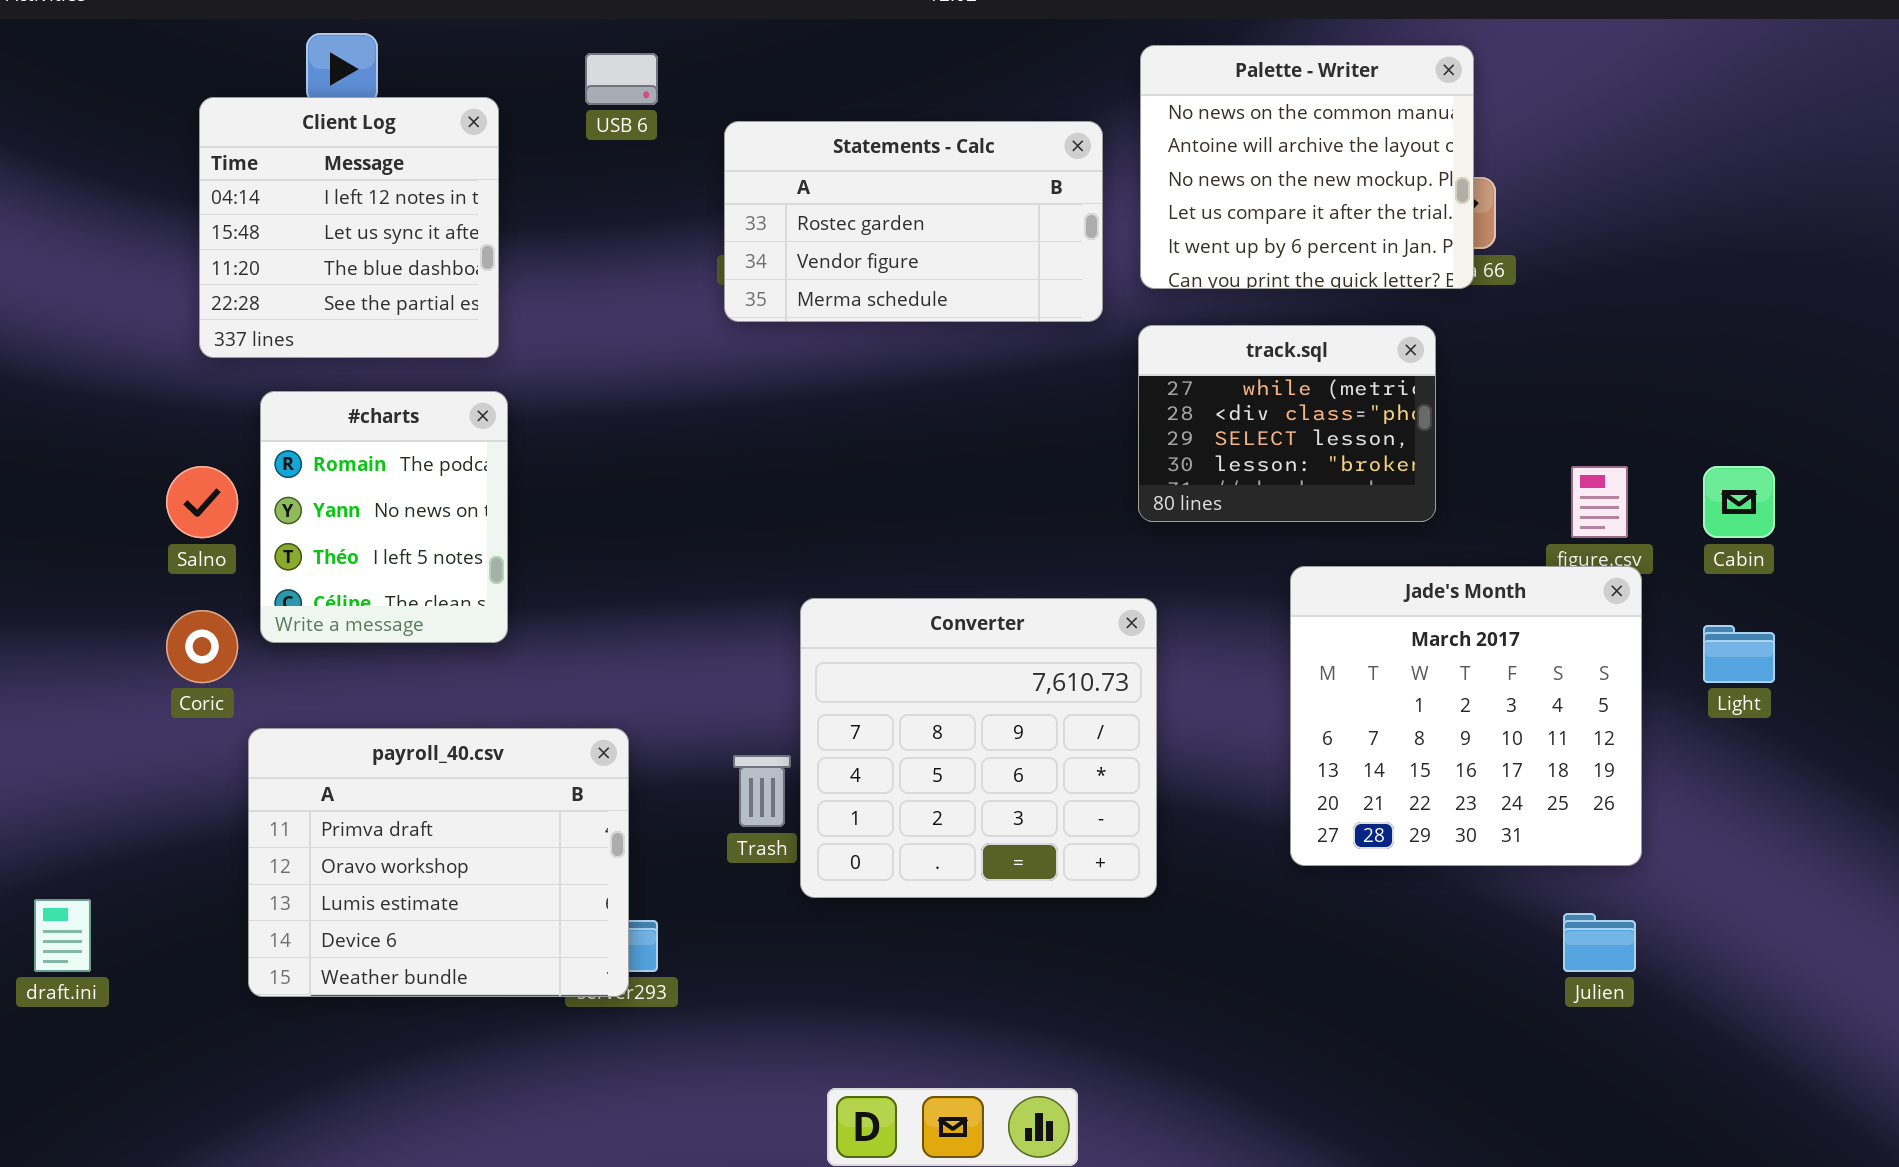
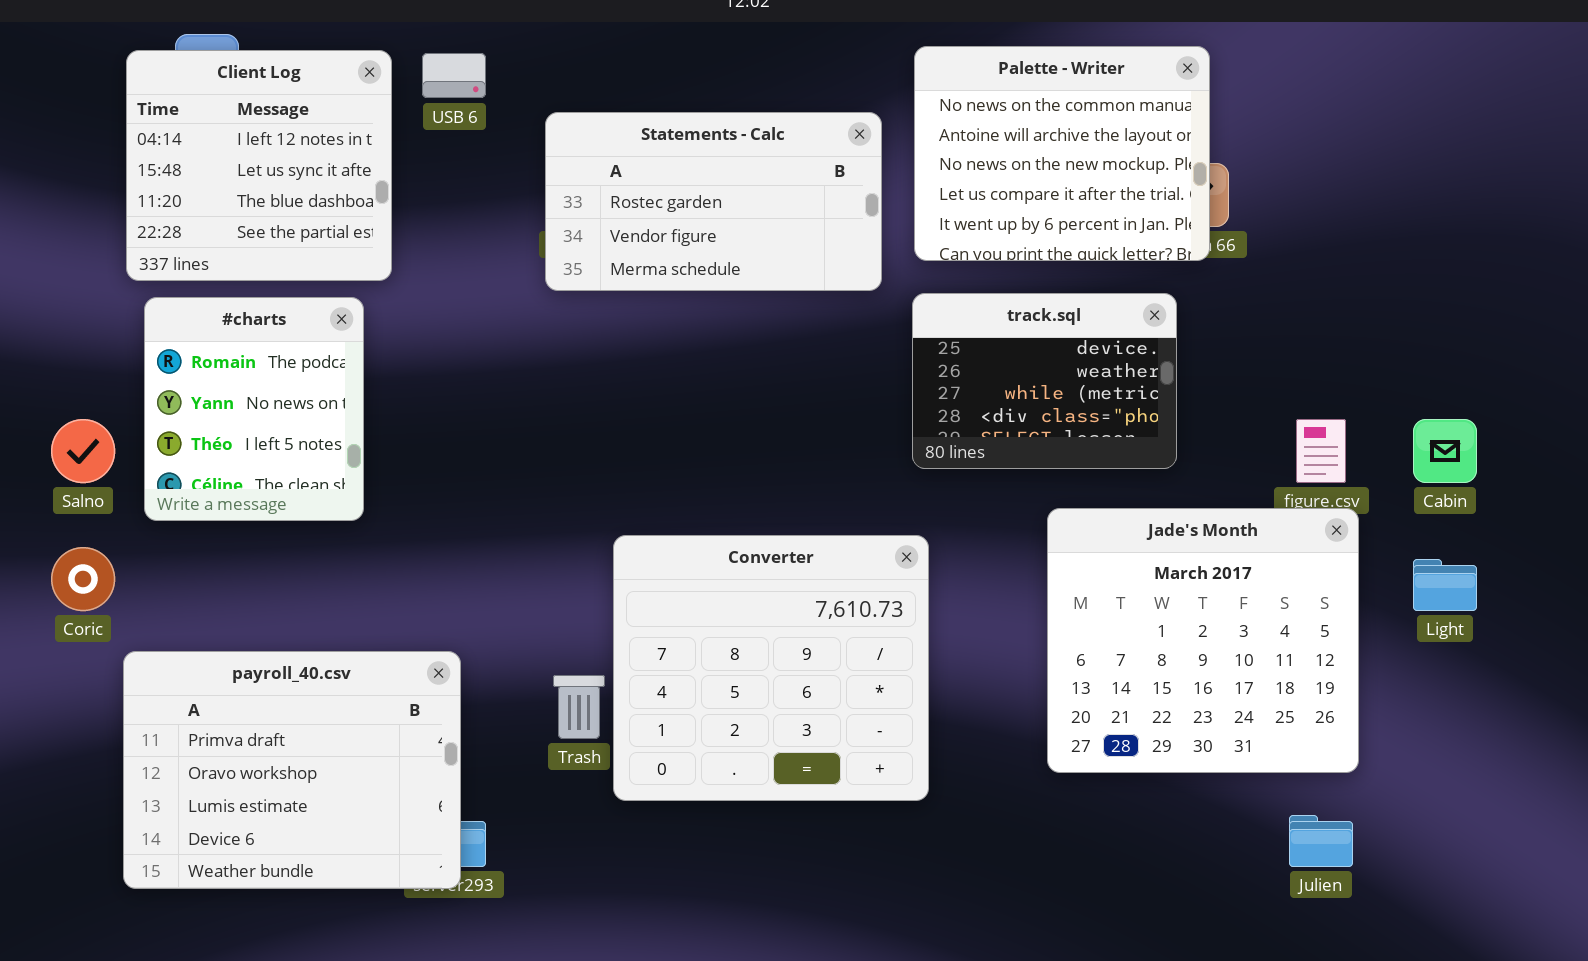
Client Log: [199,97,499,358] -> [126,50,392,281], moved
track.sql: [1138,325,1436,522] -> [912,293,1177,469], scrolled up 2 rows
#charts: [260,391,508,643] -> [144,297,364,521], moved

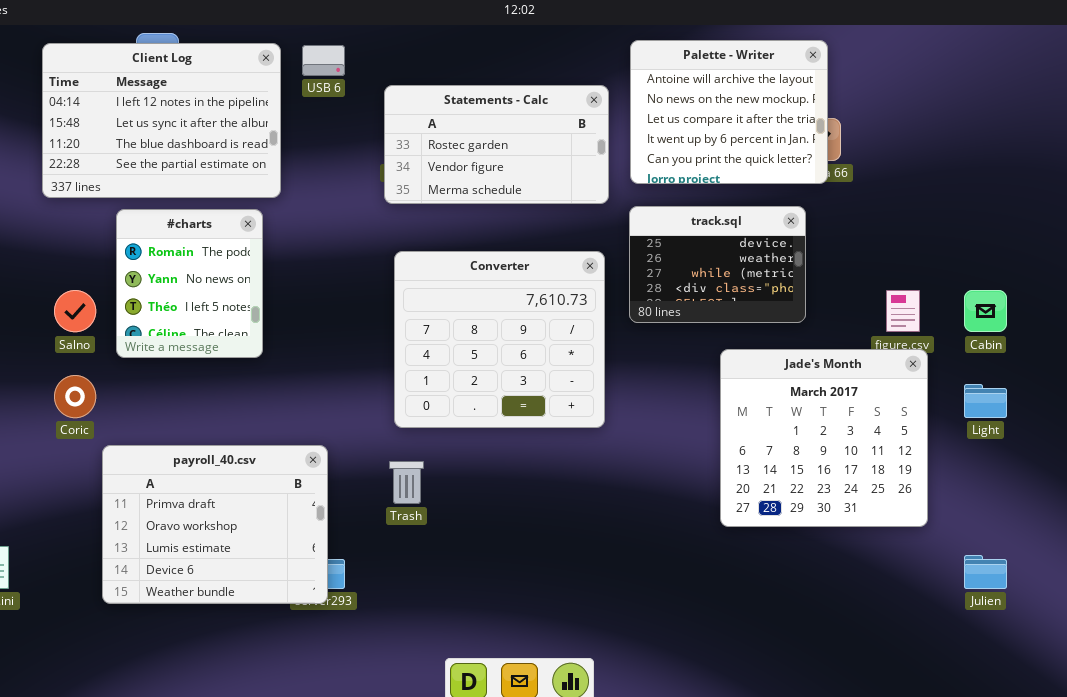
Palette - Writer: [914,46,1210,261] -> [630,40,828,184], scrolled down 1 row
Client Log: [126,50,392,281] -> [42,43,281,198], resized
Converter: [613,535,929,801] -> [394,251,605,428], moved
Julien: [1289,815,1353,867] -> [964,555,1007,589], moved

